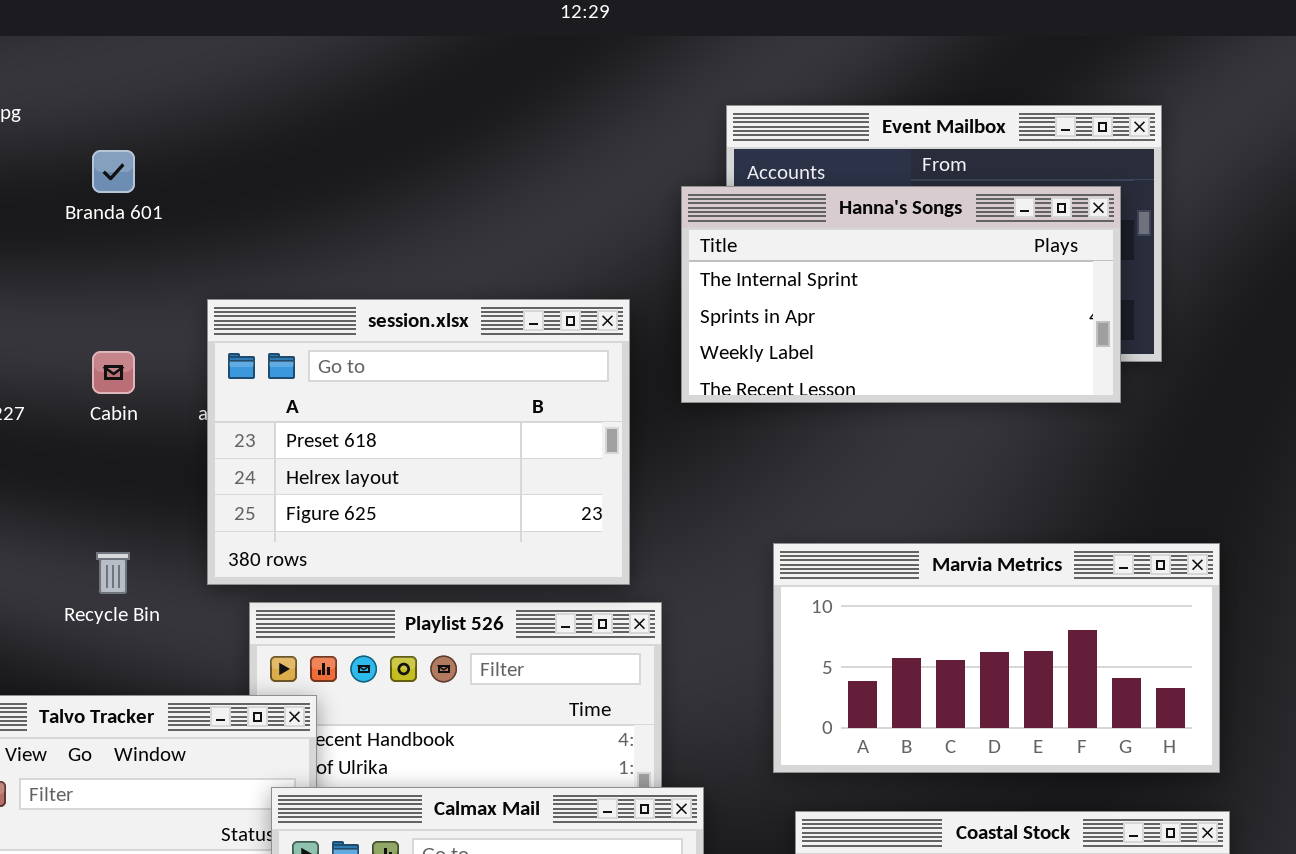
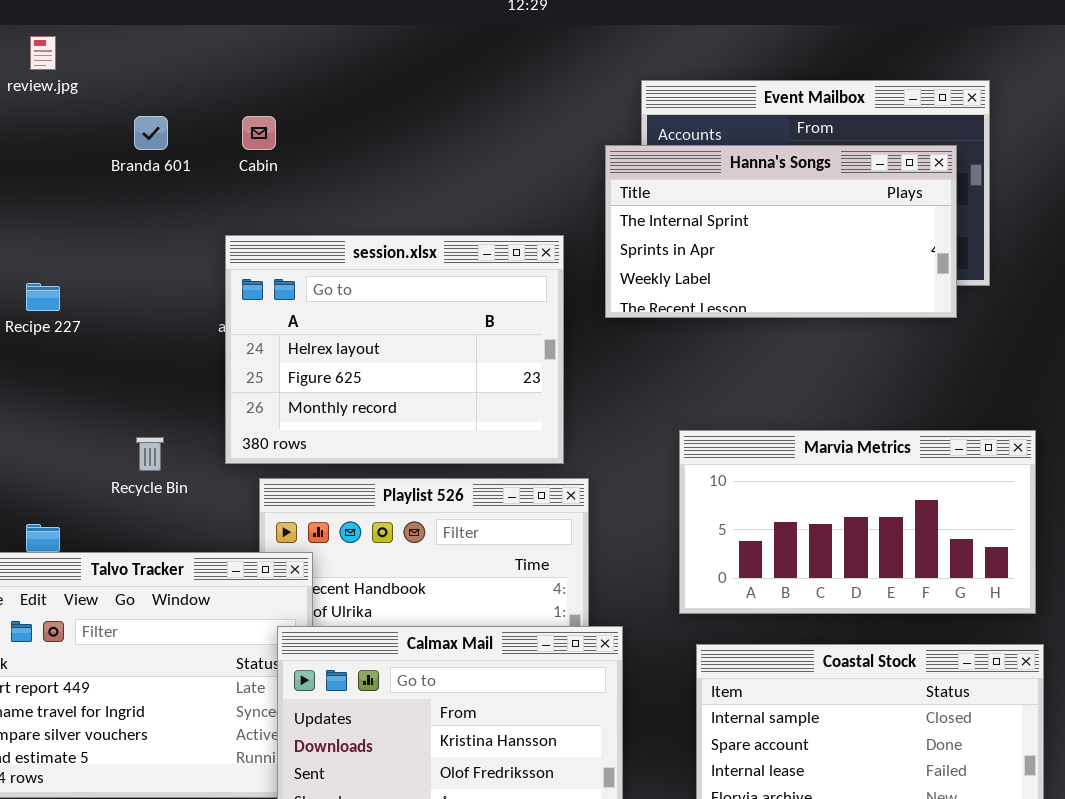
session.xlsx: [207,299,630,585] -> [225,235,564,464], scrolled down 1 row
Cabin: [92,351,135,394] -> [242,116,276,150], moved

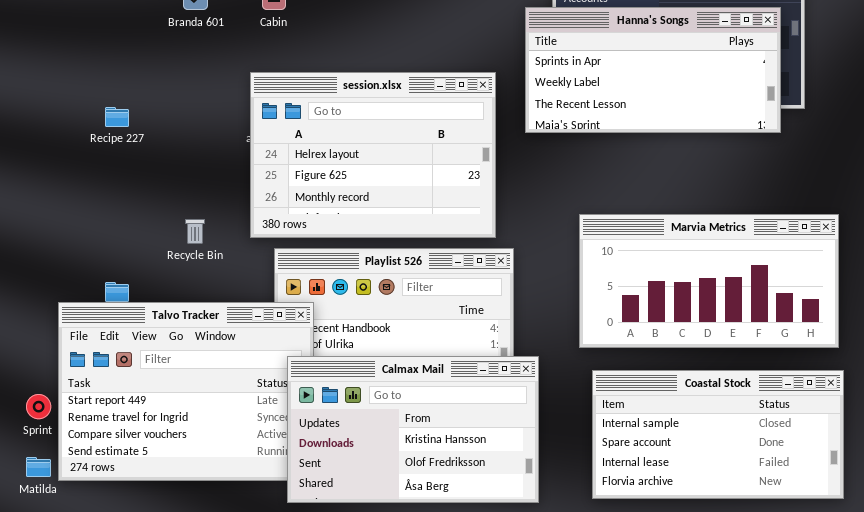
Hanna's Songs: [605,145,957,318] -> [525,7,781,133], scrolled down 1 row

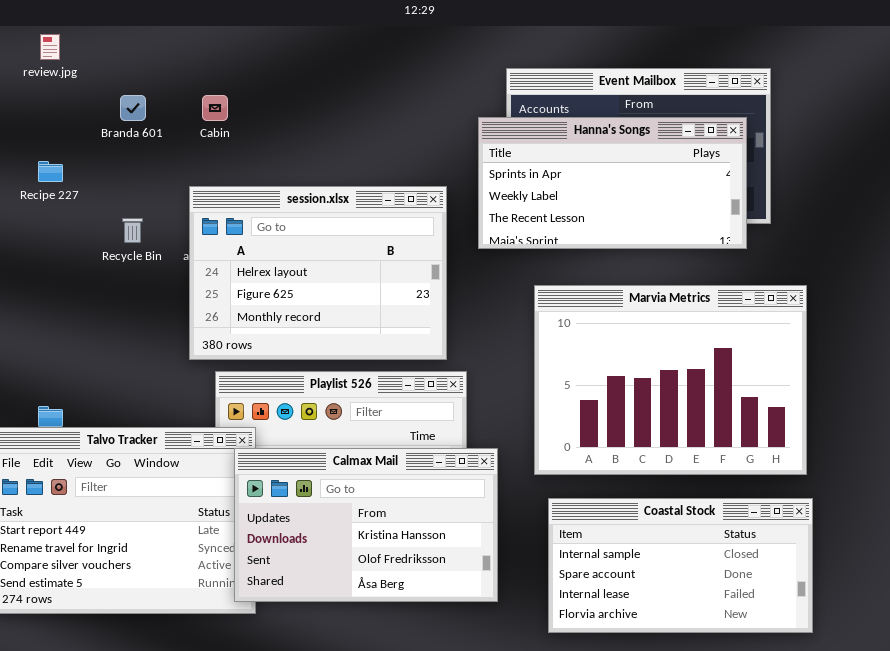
Recipe 227: [105,107,129,127] -> [38,161,63,182], moved
Marvia Metrics: [579,214,839,348] -> [534,285,807,475], resized
Recycle Bin: [185,219,205,244] -> [122,218,143,243], moved
Calmax Mail: [287,356,539,503] -> [234,448,498,602], moved

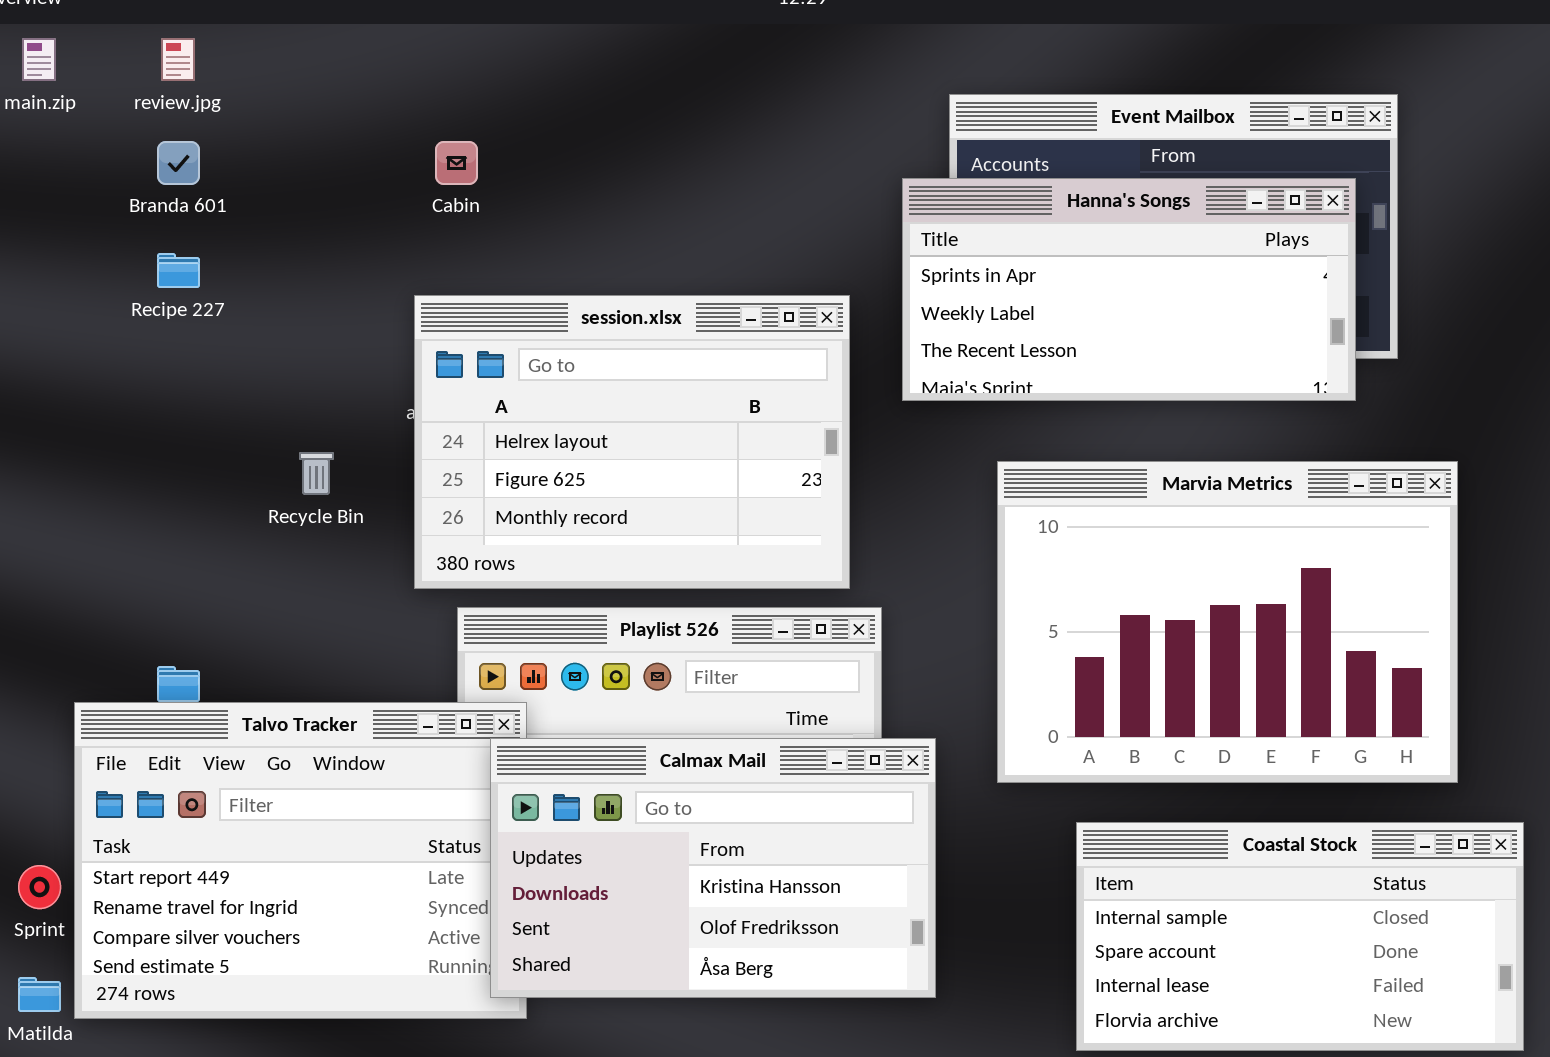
Branda 601: [120,95,146,121] -> [157,141,200,185], moved
Recycle Bin: [122,218,143,243] -> [299,452,334,495], moved
Coastal Stock: [548,498,813,633] -> [1076,822,1524,1051], moved

